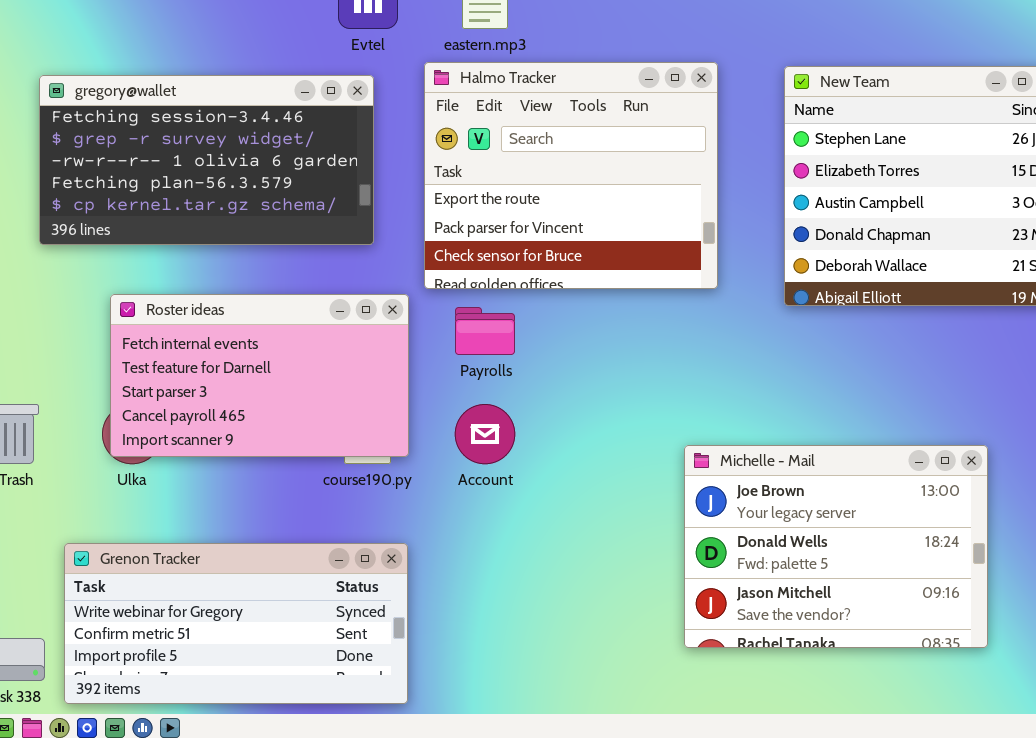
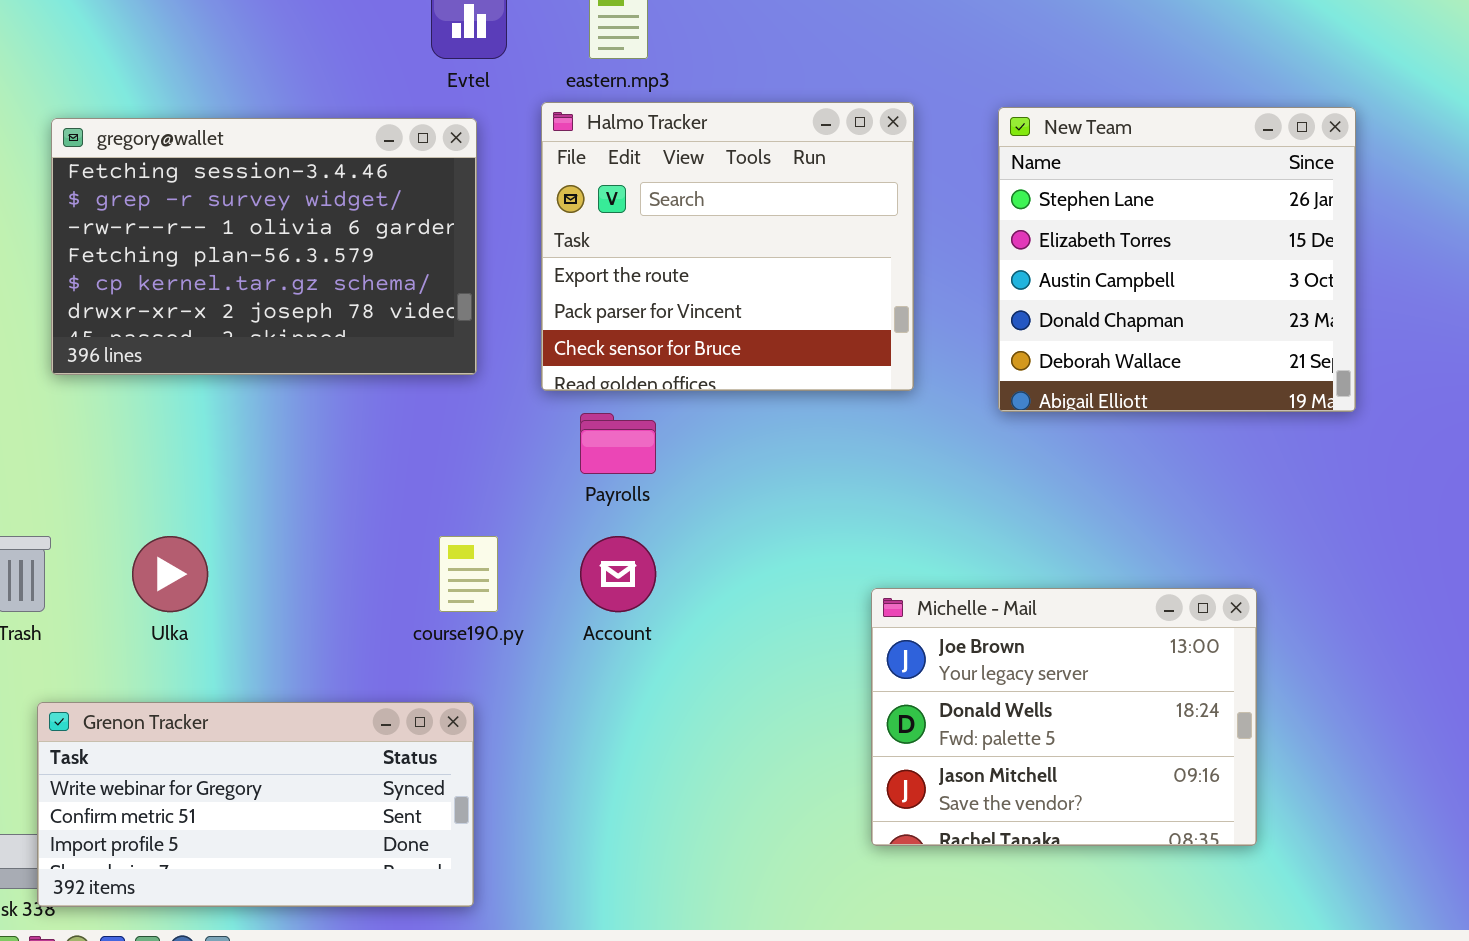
gregory@wallet: [39,75,374,245] -> [51,118,477,375], resized
Roster ideas: [110,294,409,457] -> none, closed
Grenon Tracker: [64,543,408,704] -> [37,702,474,907], moved

